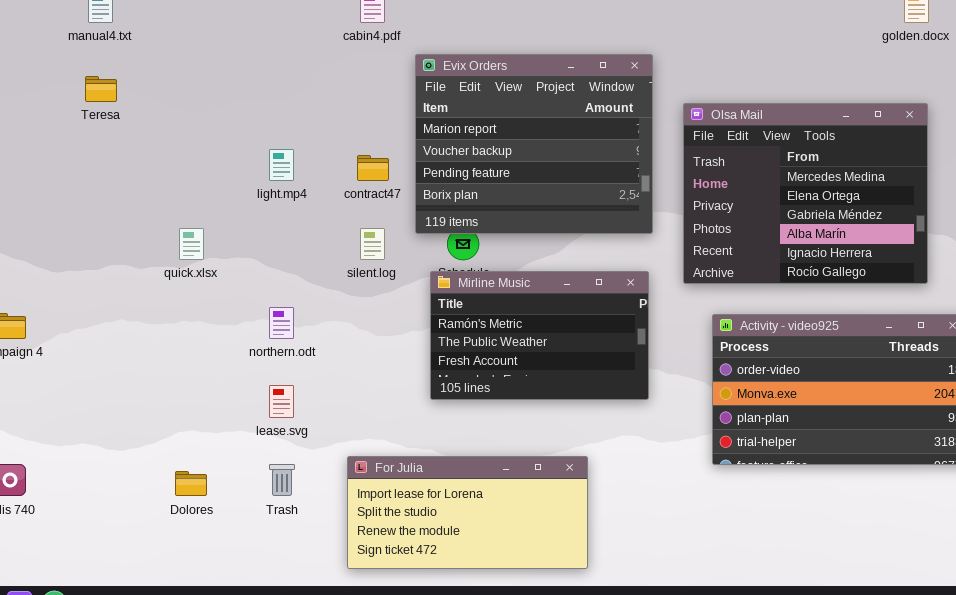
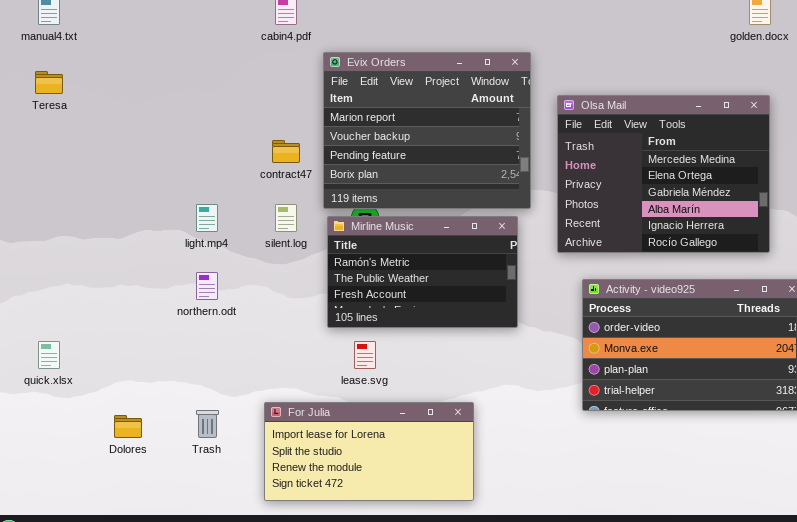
light.mp4: [269,149,294,181] -> [196,204,218,232], moved
quick.xlsx: [179,228,204,260] -> [38,341,60,369], moved
Mirline Music: [430,271,649,400] -> [327,216,518,328], moved
lease.svg: [269,385,294,418] -> [354,341,376,369], moved

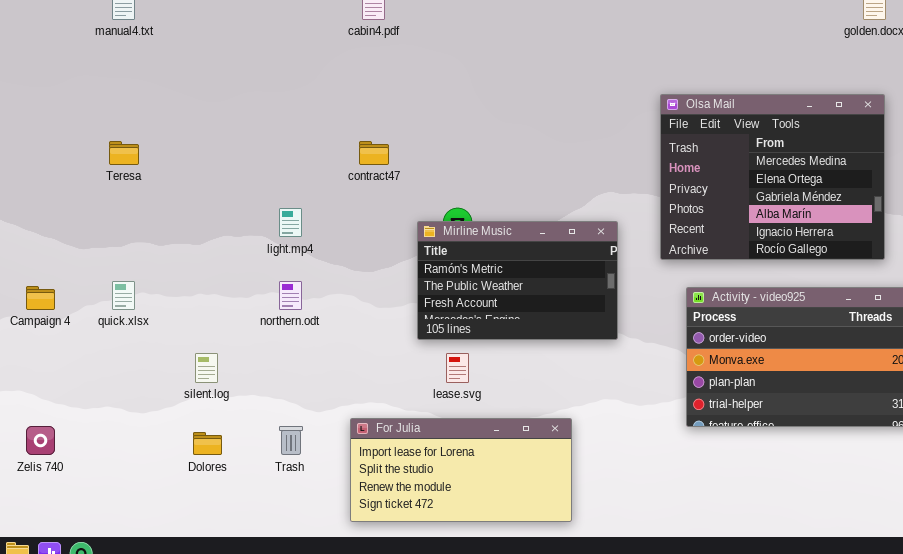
Evix Orders: [323,52,531,209] -> none, closed
Teresa: [35,71,63,94] -> [109,141,139,165], moved
silent.log: [275,204,297,232] -> [195,353,218,383], moved
quick.xlsx: [38,341,60,369] -> [112,281,135,310], moved

